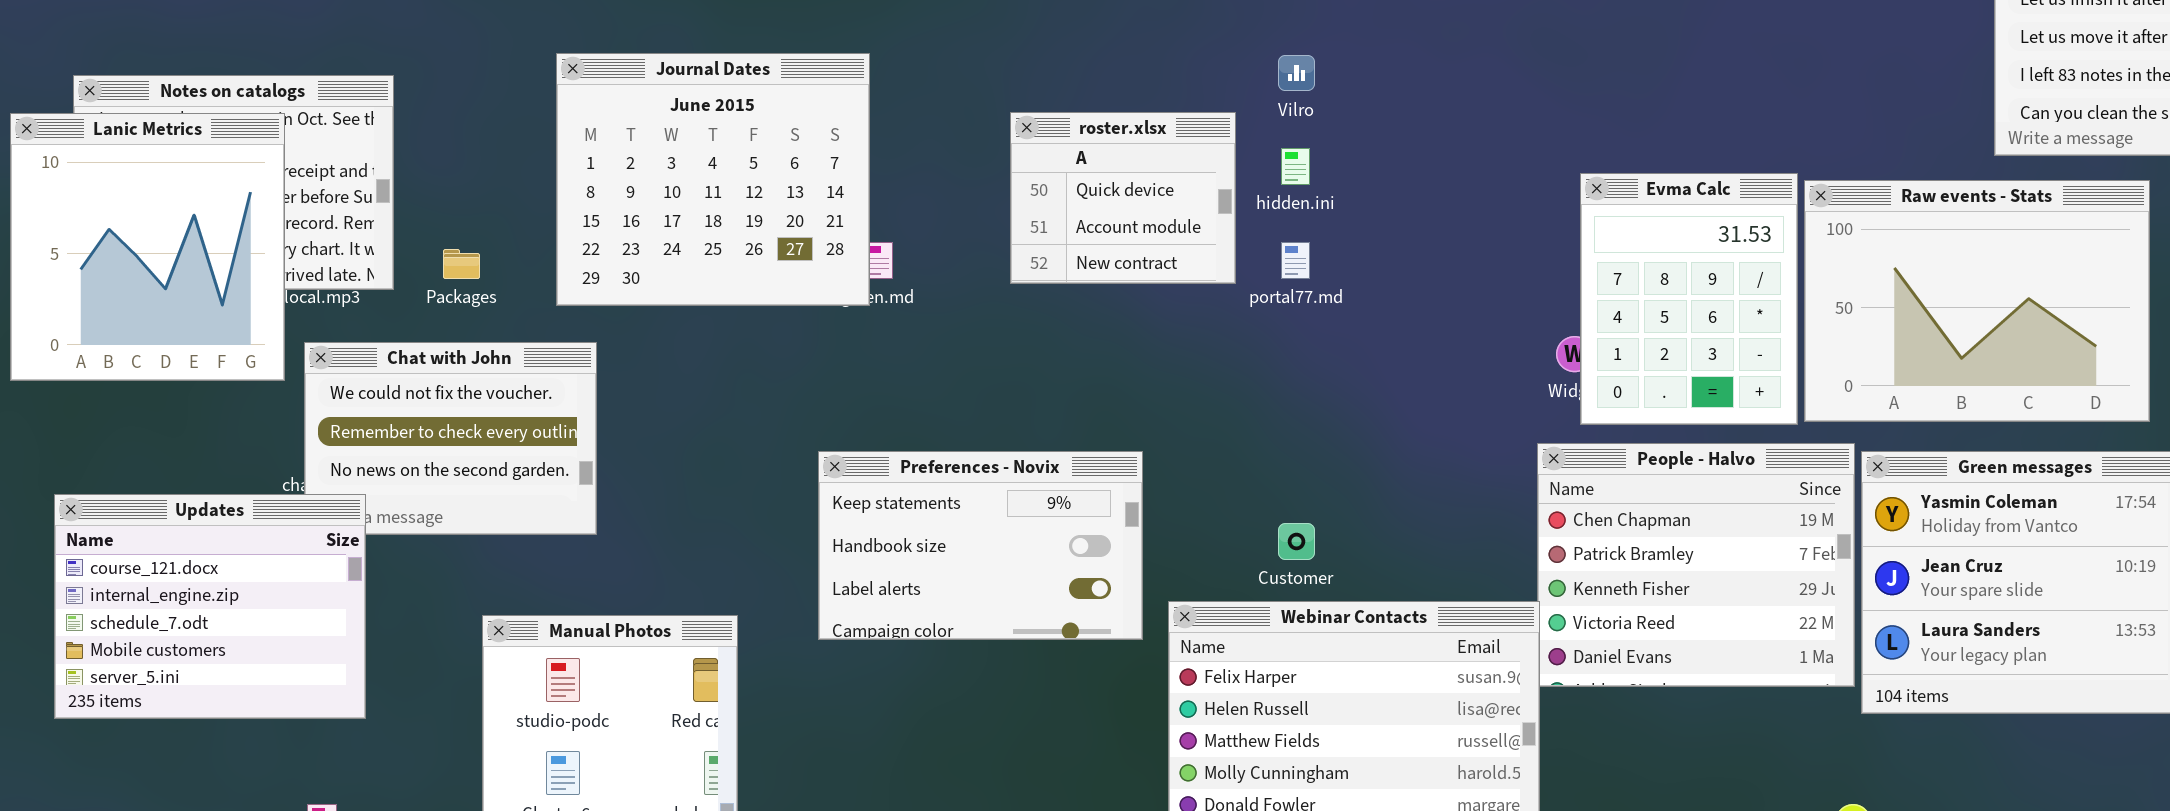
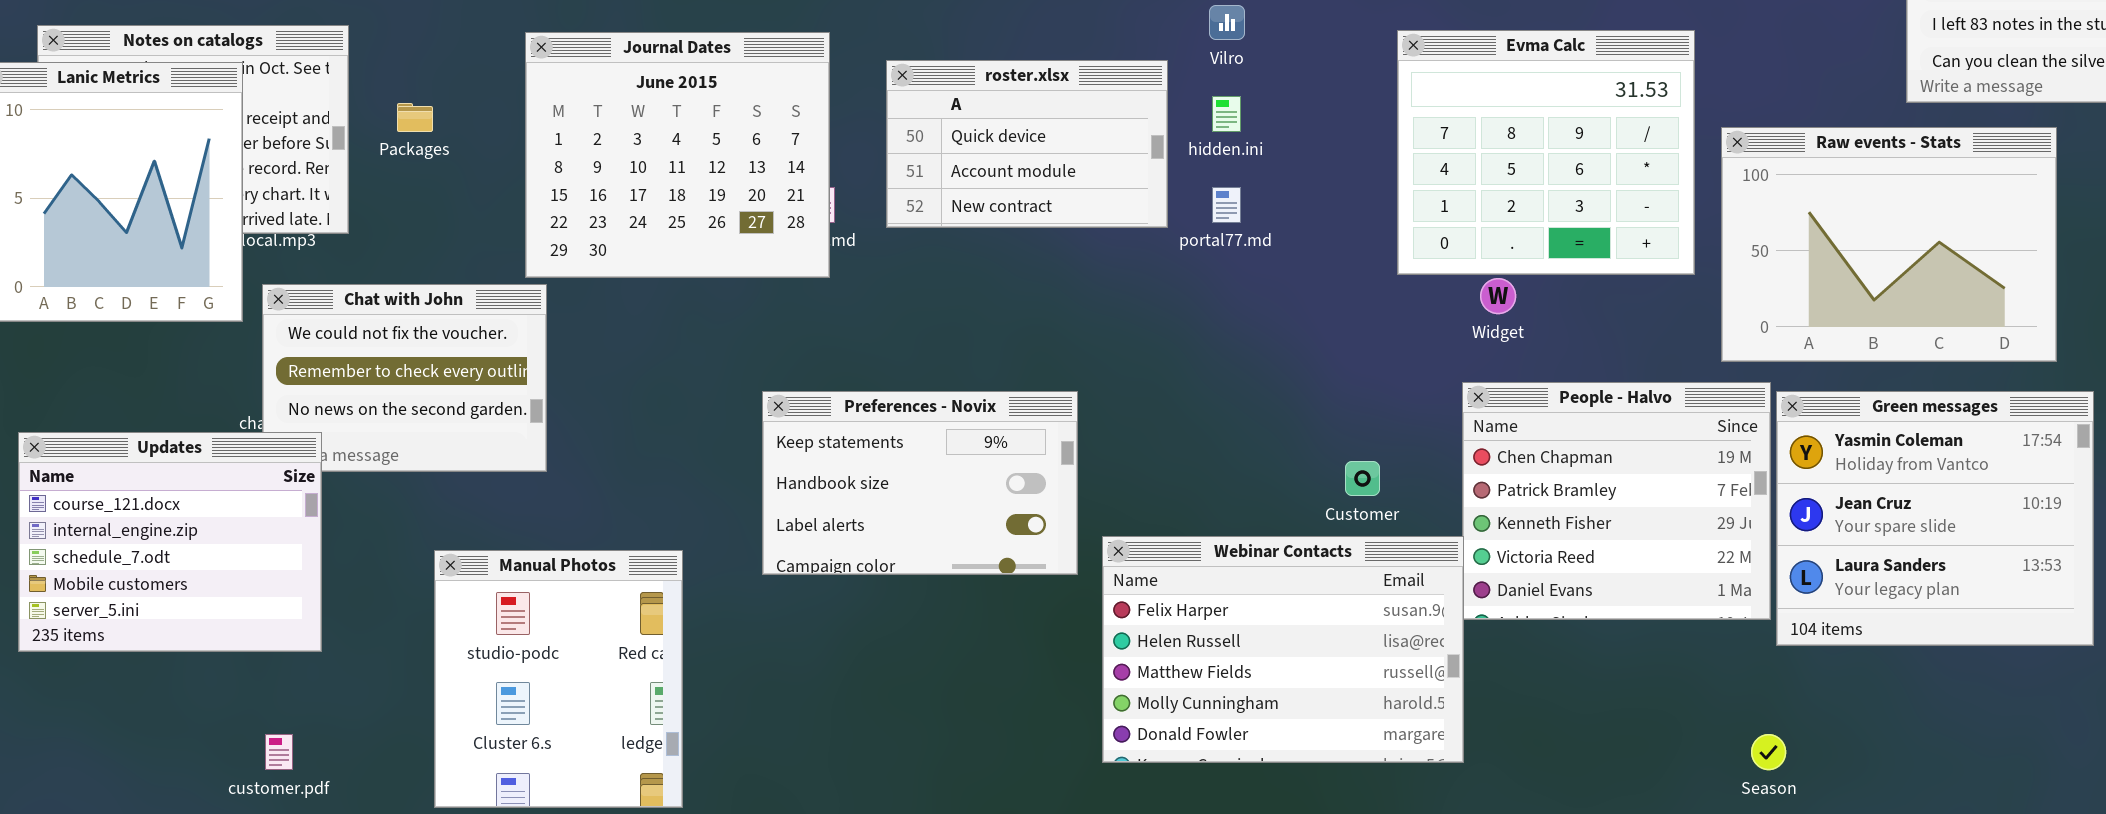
Journal Dates: [556,53,870,306] -> [525,32,830,278], moved
roster.xlsx: [1010,112,1236,284] -> [886,60,1168,228], resized
Evma Calc: [1580,173,1798,425] -> [1397,30,1695,275], moved, resized
Packages: [443,249,480,279] -> [397,103,433,132], moved
Customer: [1278,523,1315,560] -> [1345,461,1380,496], moved

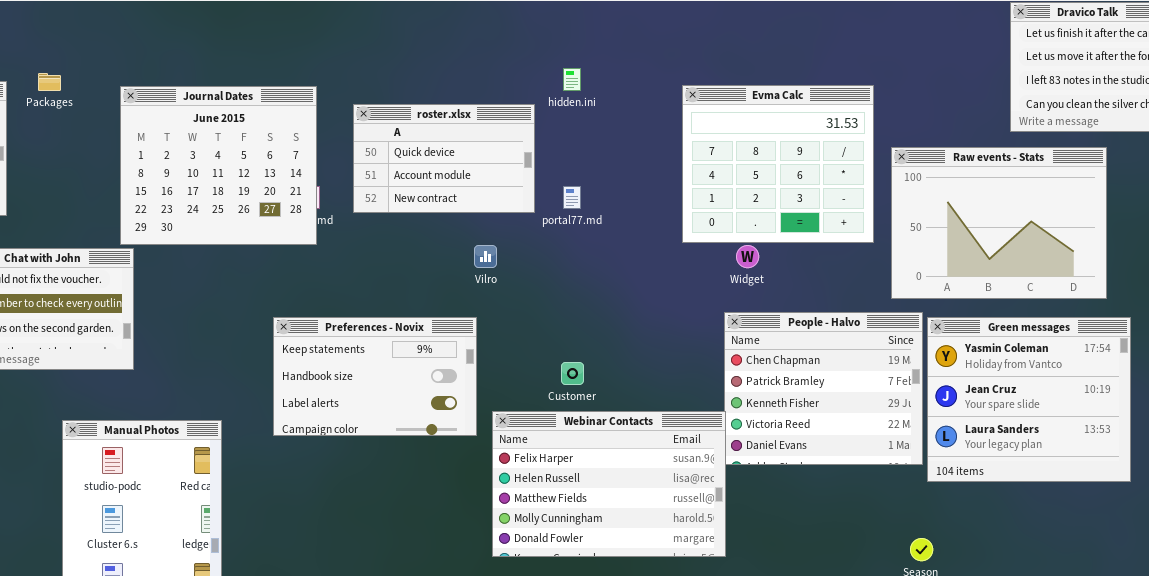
Vilro: [1209,5,1245,40] -> [474,245,497,268], moved
hidden.ini: [1212,96,1241,132] -> [563,68,581,91], moved
Packages: [397,103,433,132] -> [38,73,61,91], moved
Customer: [1345,461,1380,496] -> [561,362,584,385], moved

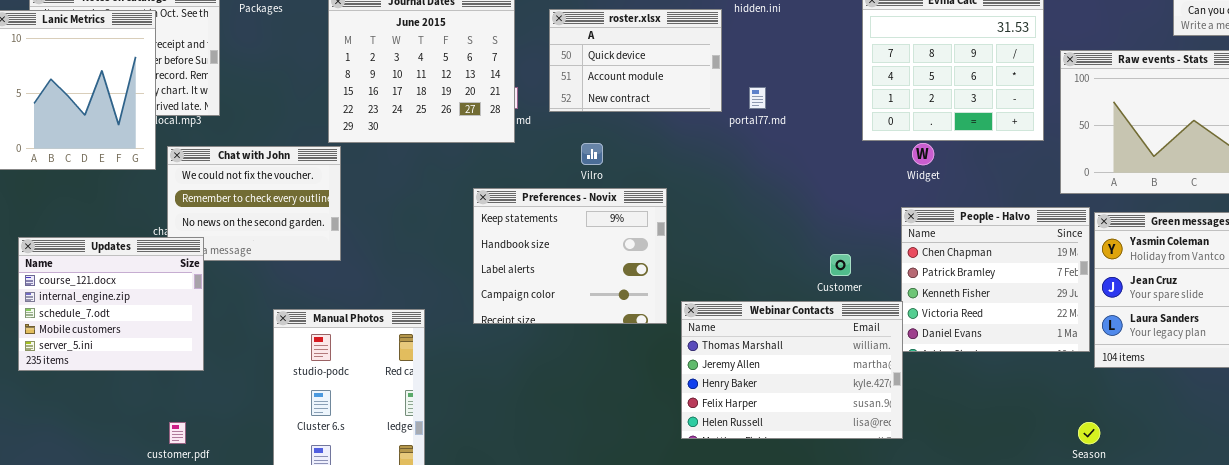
Vilro: [474,245,497,268] -> [581,143,603,165], moved
Preferences - Novix: [273,317,477,436] -> [473,188,667,324], resized
Customer: [561,362,584,385] -> [830,254,851,276], moved
Webinar Contacts: [492,411,726,557] -> [681,301,903,439], scrolled up 3 rows

